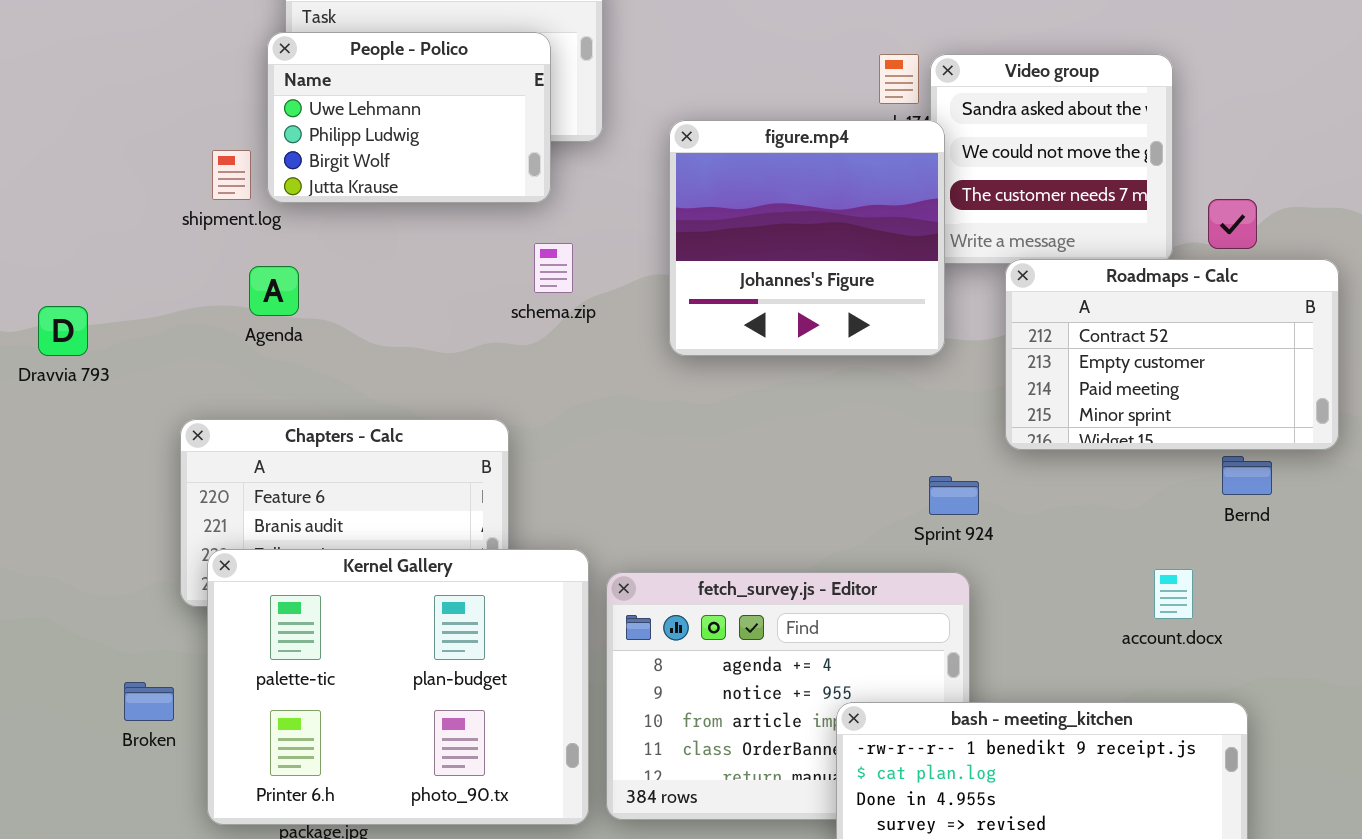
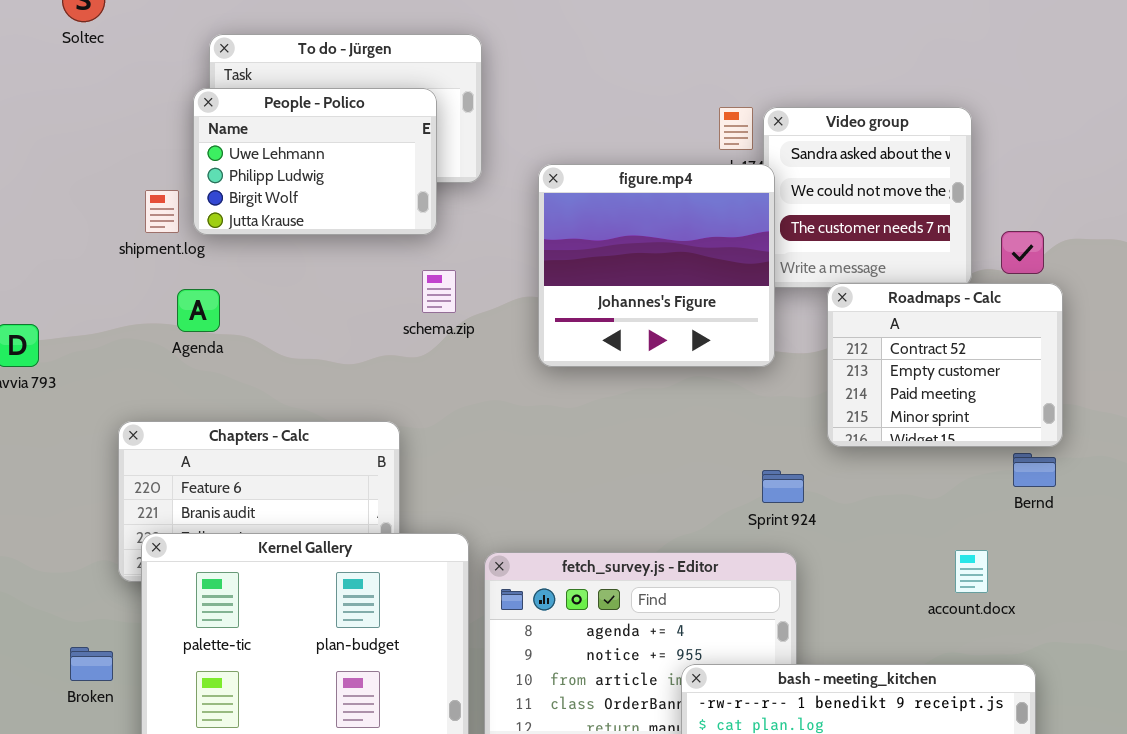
Roadmaps - Calc: [1005,259,1339,450] -> [827,283,1063,447], resized

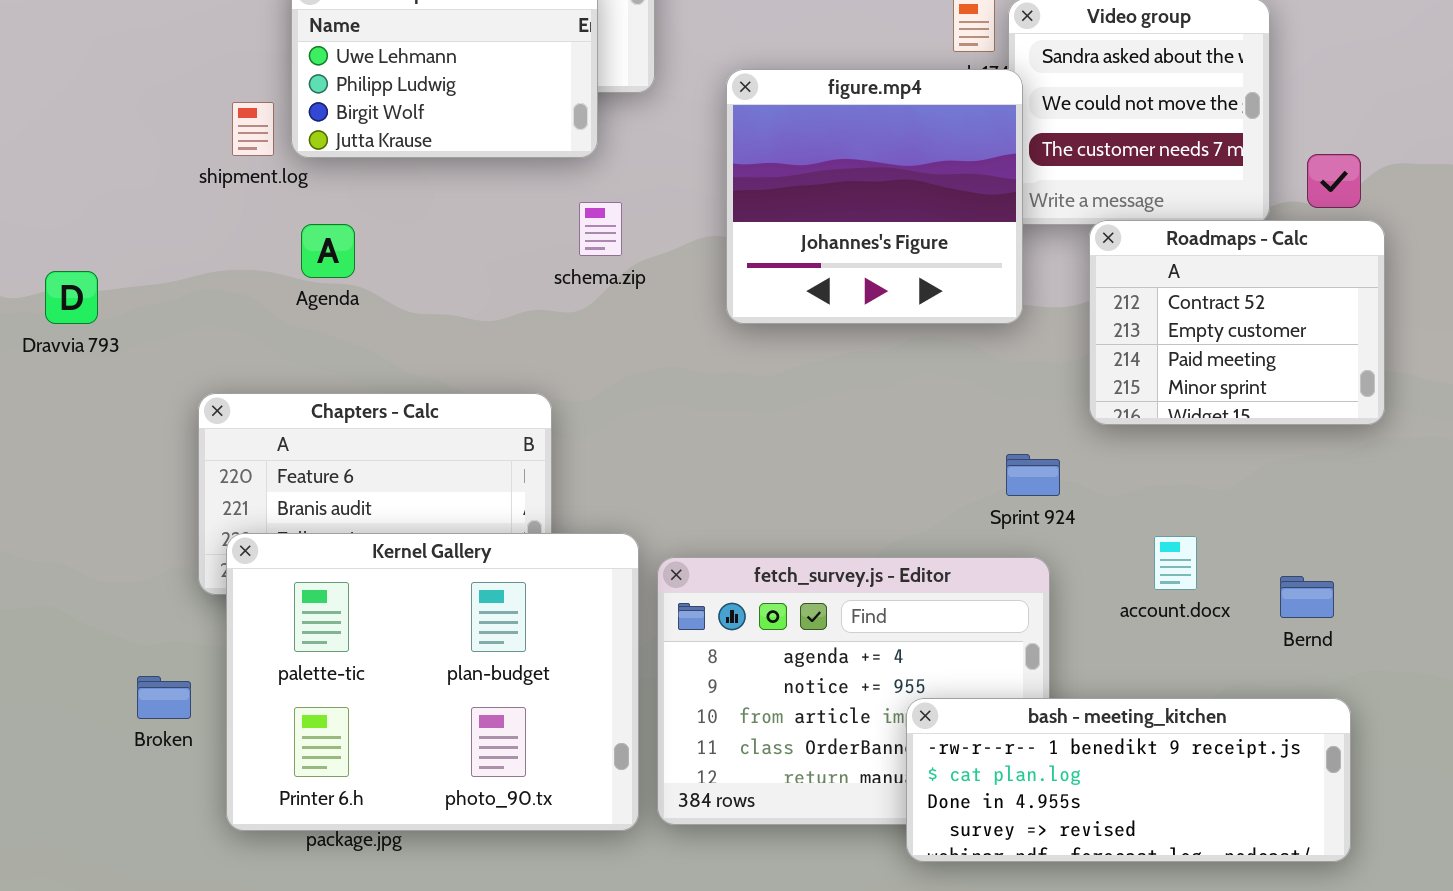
Agenda: [177,289,220,332] -> [301,224,355,278], moved
Bernd: [1013,453,1056,487] -> [1280,576,1334,618], moved
account.docx: [955,550,988,593] -> [1154,536,1197,590], moved

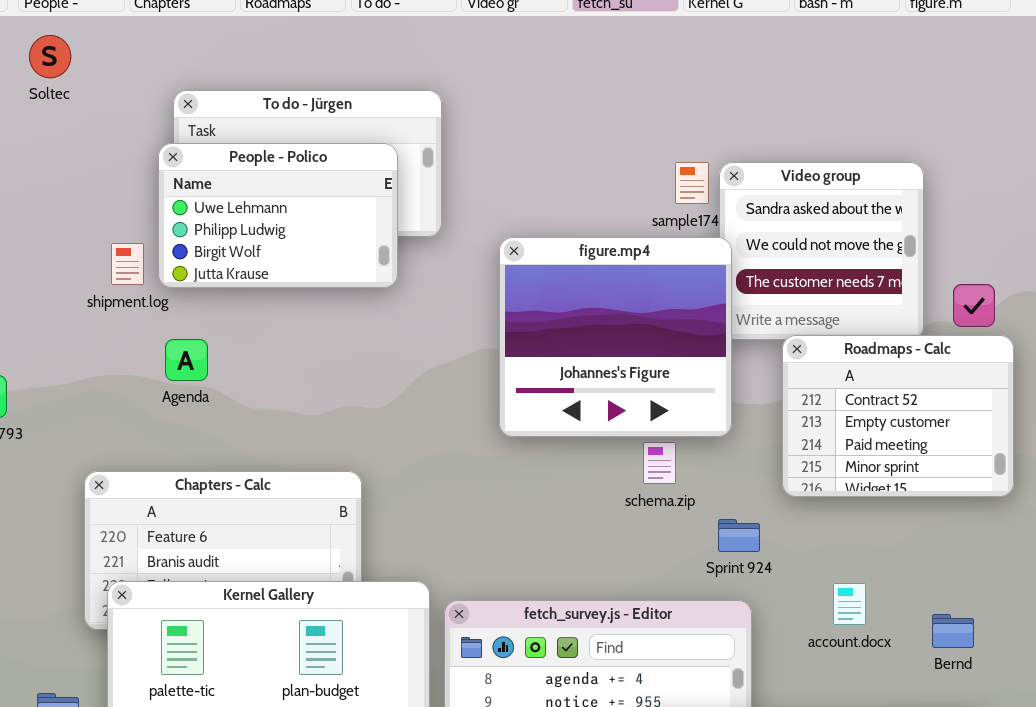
figure.mp4: [726,69,1023,324] -> [499,237,732,437], moved
schema.zip: [579,202,622,256] -> [643,442,676,484], moved

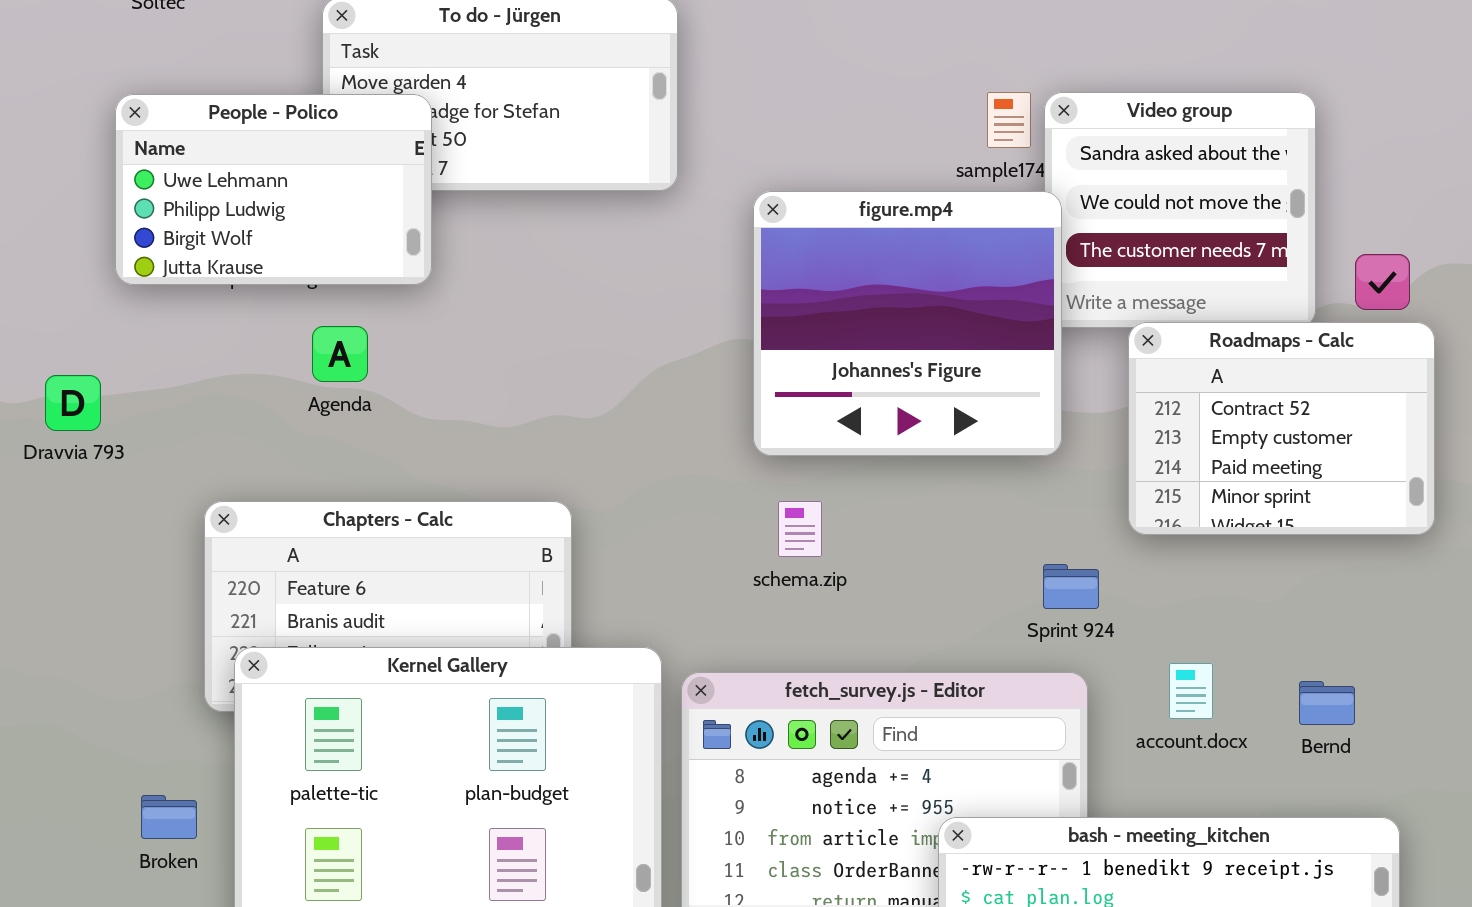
People - Polico: [158,143,398,288] -> [115,94,432,285], moved
schema.zip: [643,442,676,484] -> [778,501,822,557], moved
account.docx: [833,583,866,625] -> [1169,663,1213,719], moved
Bernd: [932,614,974,648] -> [1299,681,1355,725], moved

